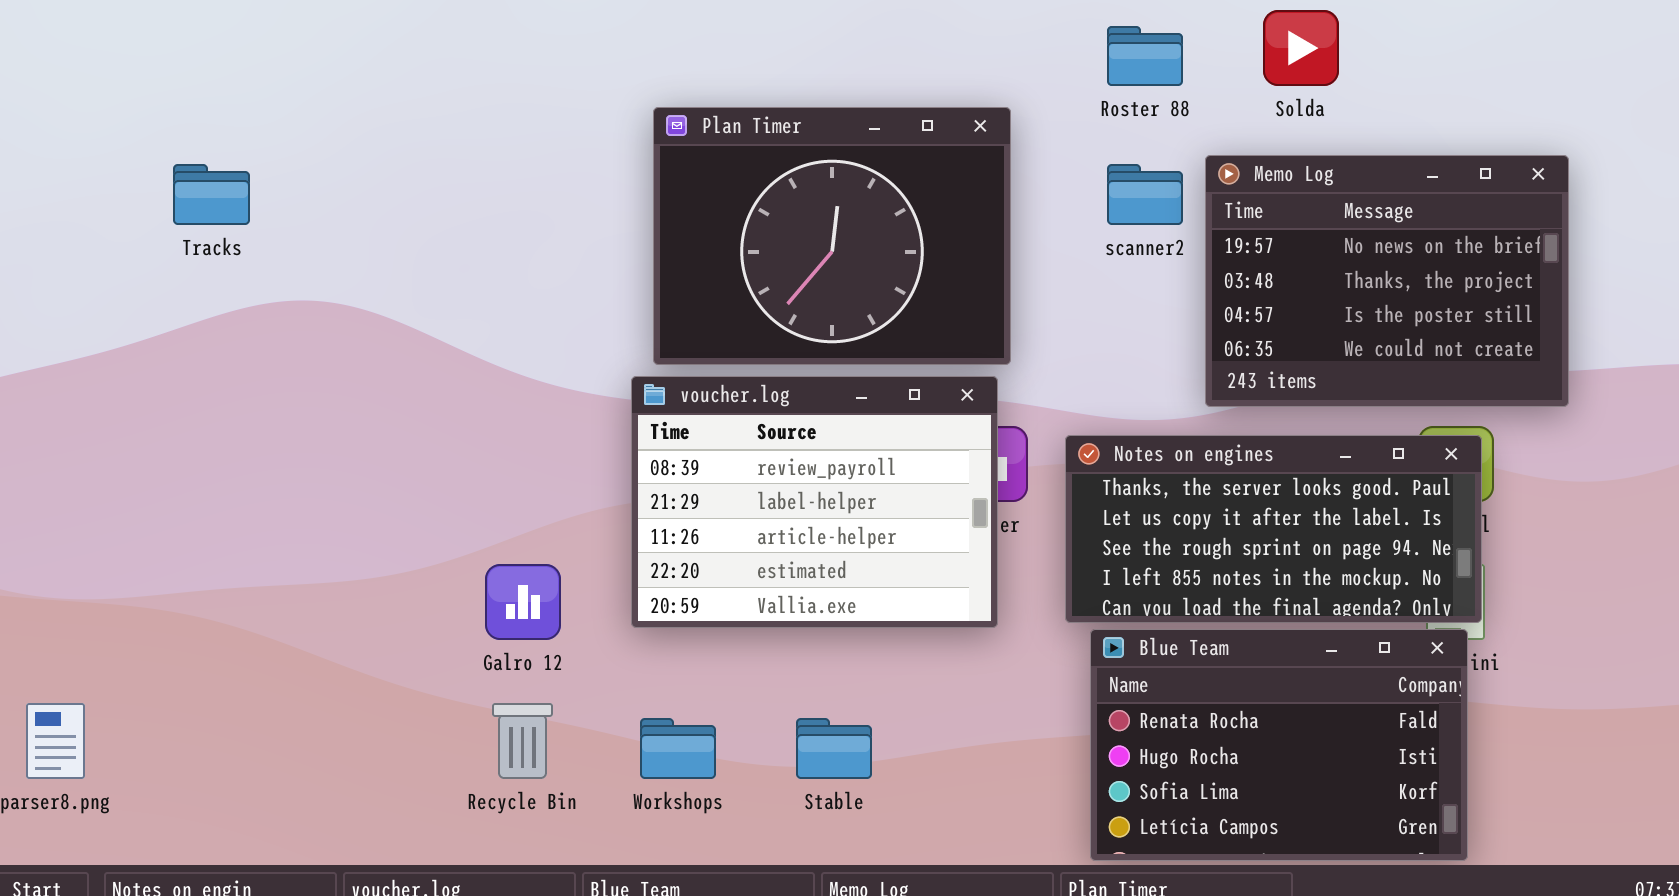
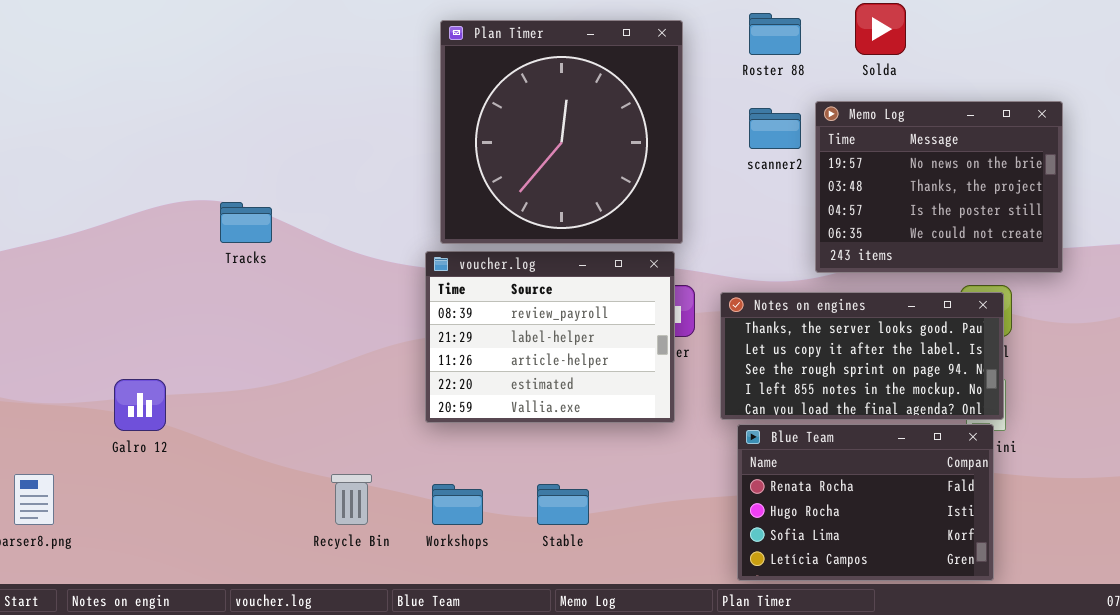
Plan Timer: [653,107,1011,365] -> [440,20,683,244], resized
Tracks: [173,164,250,225] -> [220,202,272,243], moved
Galro 12: [485,564,561,640] -> [114,379,166,431], moved

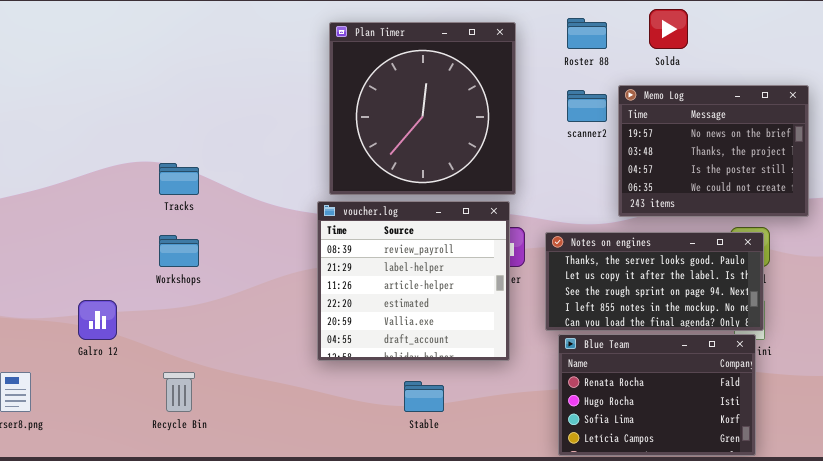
voucher.log: [425,251,675,423] -> [317,201,510,361], resized
Recycle Bin: [331,474,372,525] -> [163,372,195,412], moved
Workshops: [432,484,483,525] -> [159,235,199,267], moved

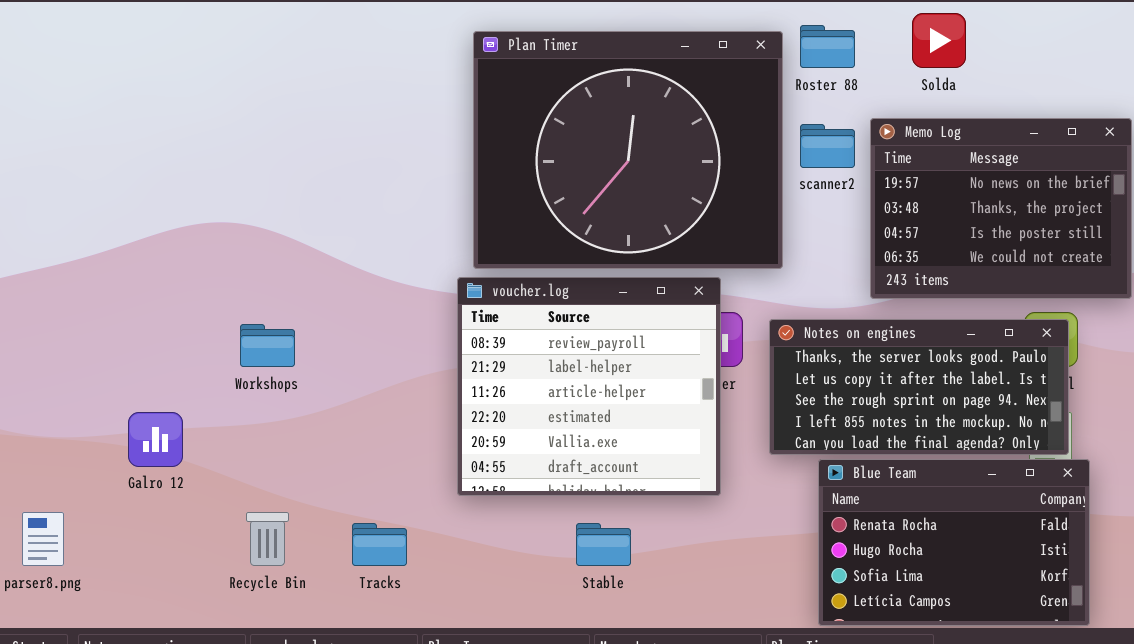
Plan Timer: [329,22,516,195] -> [473,31,783,269], resized
Tracks: [159,163,199,195] -> [352,523,407,566], moved
Blue Team: [558,334,756,456] -> [818,459,1090,626], moved

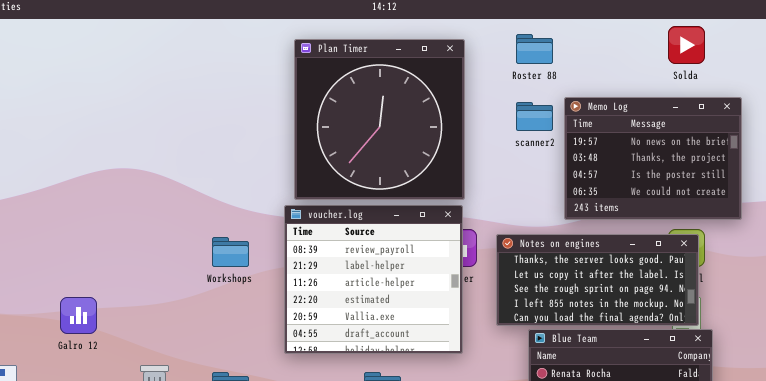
Solda: [912,13,966,68] -> [668,26,705,64], moved
Plan Timer: [473,31,783,269] -> [294,39,465,200], resized
Workshops: [240,324,295,367] -> [212,237,249,267], moved

